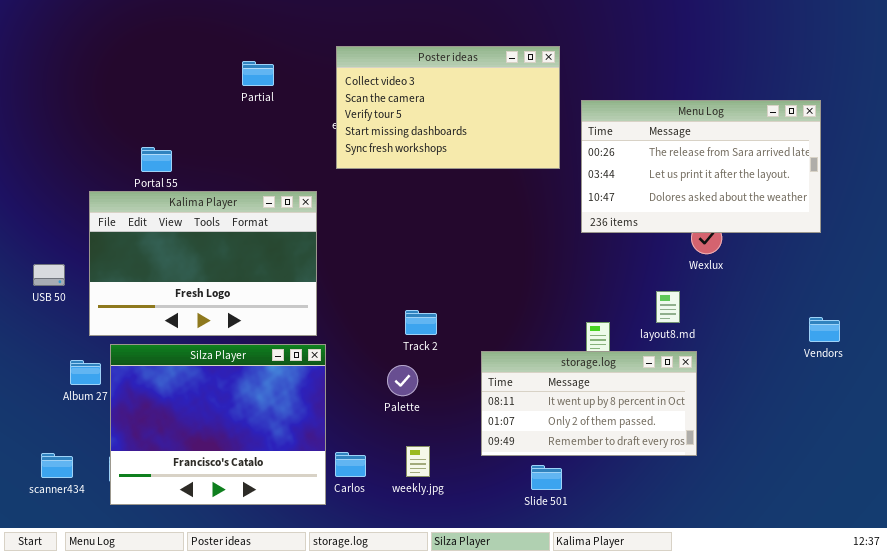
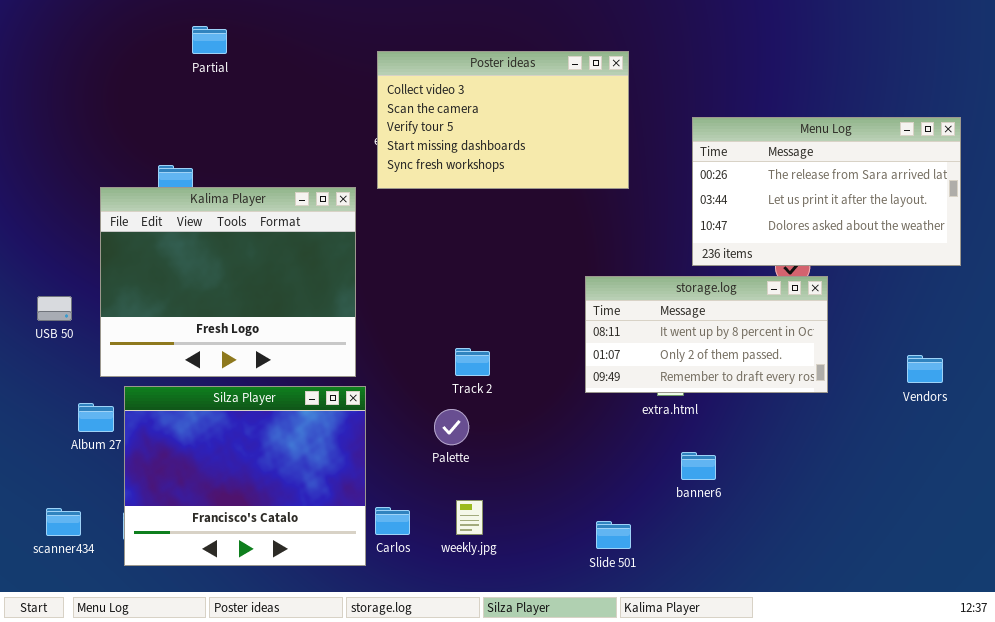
Partial: [242,61,274,86] -> [192,26,227,54], moved
Menu Log: [581,100,821,233] -> [692,117,961,266], moved
Kalima Player: [89,191,317,336] -> [100,187,356,377], resized
storage.log: [481,351,697,456] -> [585,276,828,393], moved

